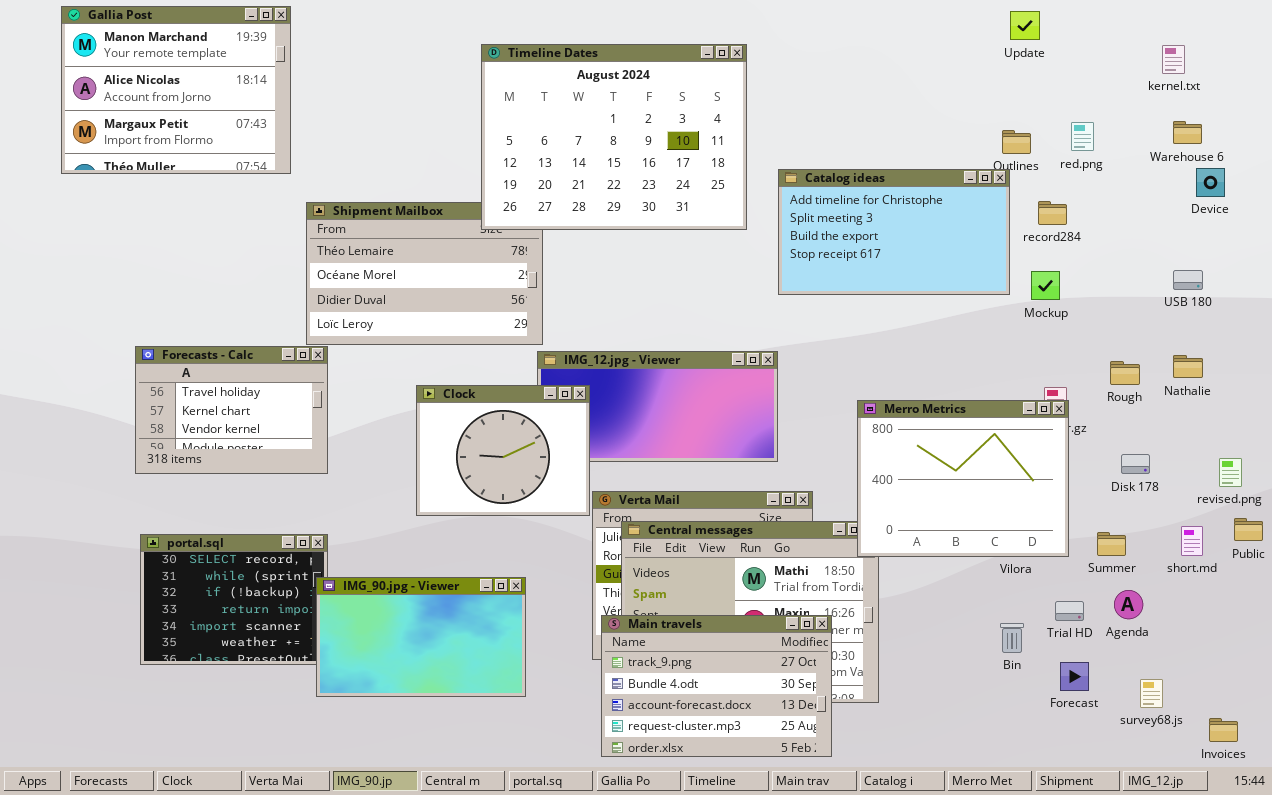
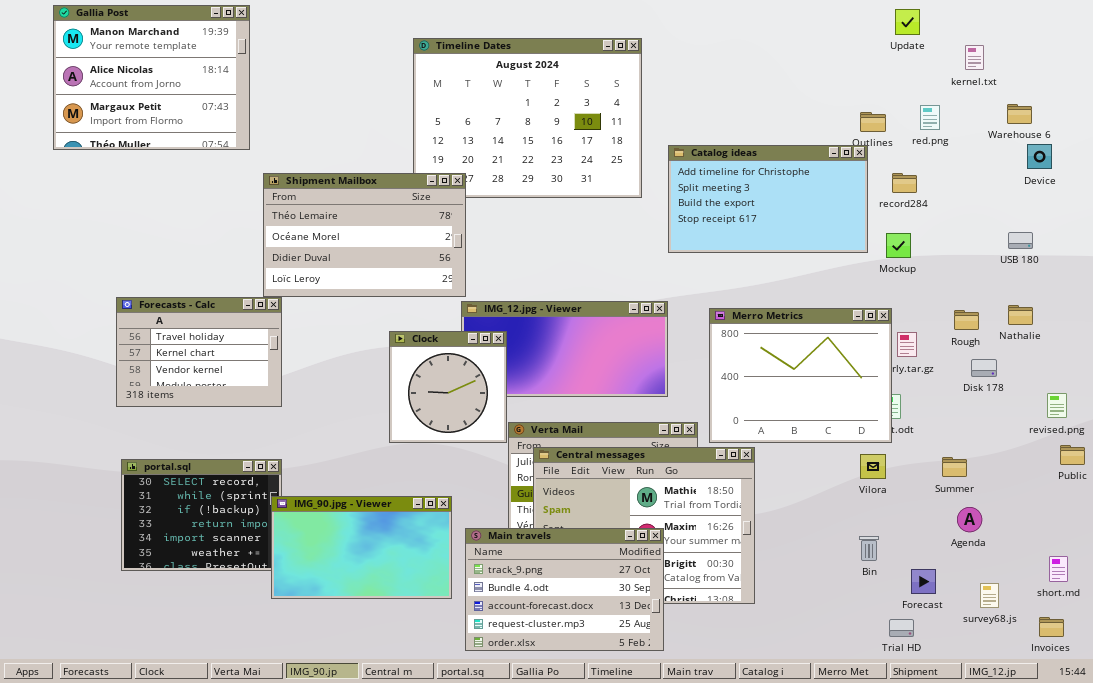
Update: [1010,11,1040,40] -> [895,9,920,35], moved
kernel.txt: [1162,45,1185,74] -> [965,45,984,70], moved
Shipment Mailbox: [306,202,543,345] -> [263,173,466,297], raised
Clock: [416,385,590,516] -> [389,331,507,443], resized
Merro Metrics: [857,400,1069,557] -> [709,308,892,443], moved
Disk 178: [1121,454,1150,474] -> [971,359,997,377], moved
short.md: [1181,526,1203,556] -> [1049,556,1068,582], moved
Trial HD: [1055,601,1084,621] -> [889,619,914,637], moved
Main travels: [601,615,832,757] -> [465,528,664,651], moved

